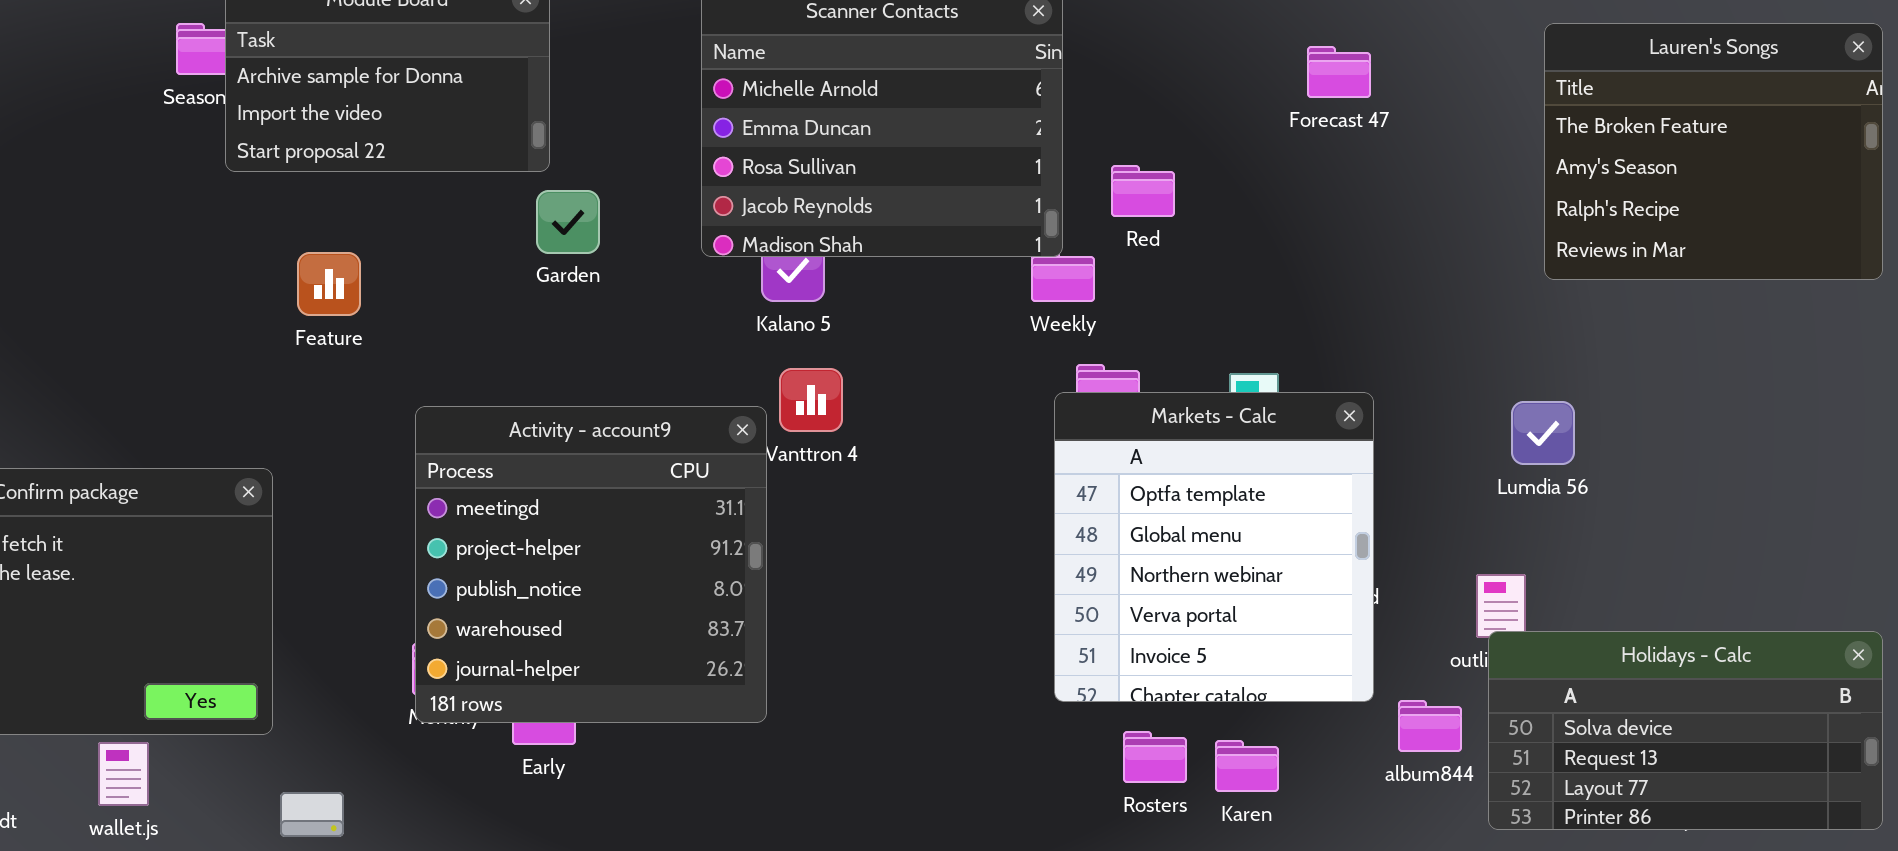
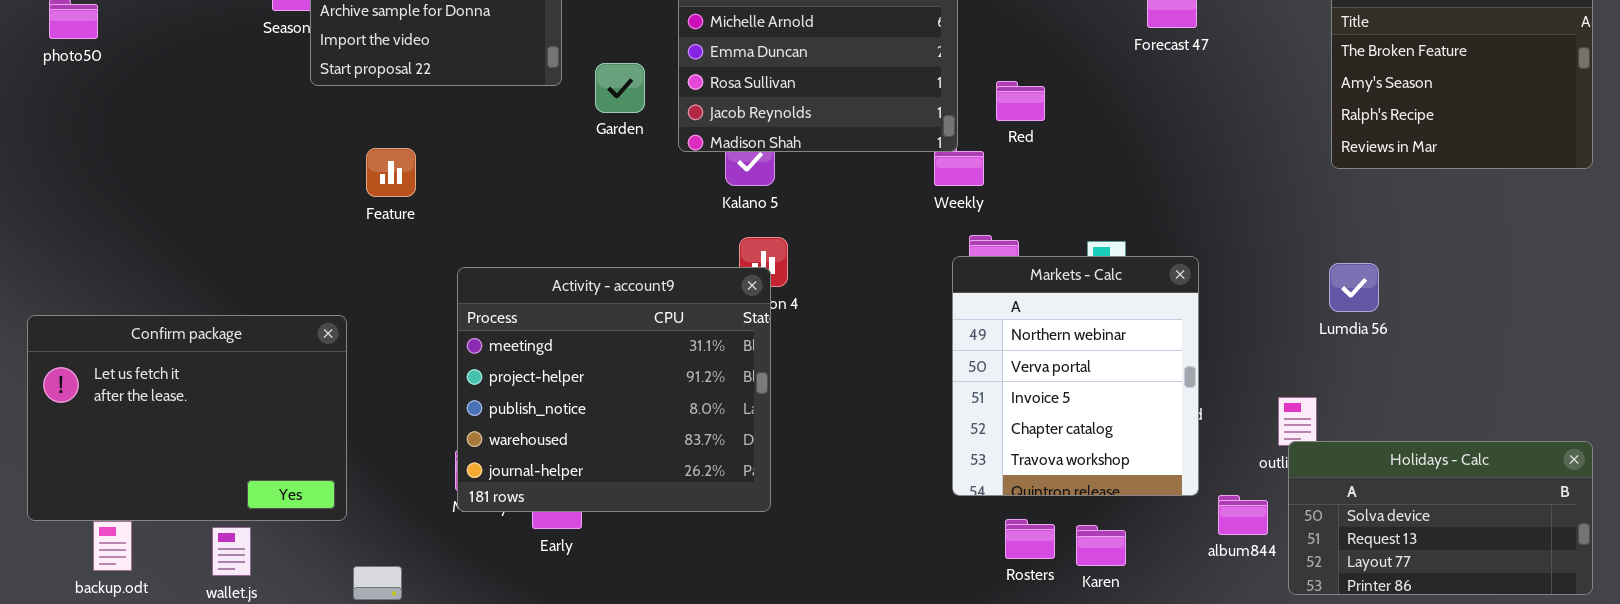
Garden: [536,190,600,254] -> [595,63,645,113], moved
Markets - Calc: [1054,392,1374,702] -> [952,256,1199,496], scrolled down 2 rows
Lumdia 56: [1511,401,1575,465] -> [1329,263,1379,312], moved
Activity - account9: [415,406,767,723] -> [457,267,771,512], resized

